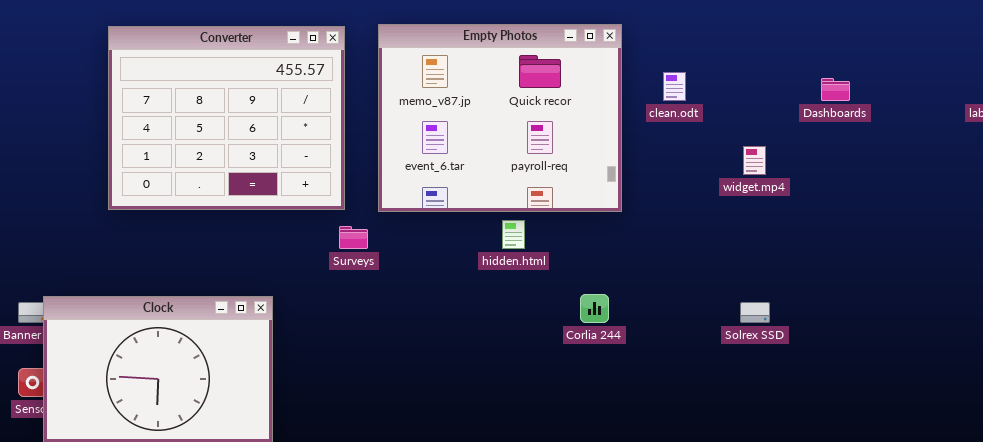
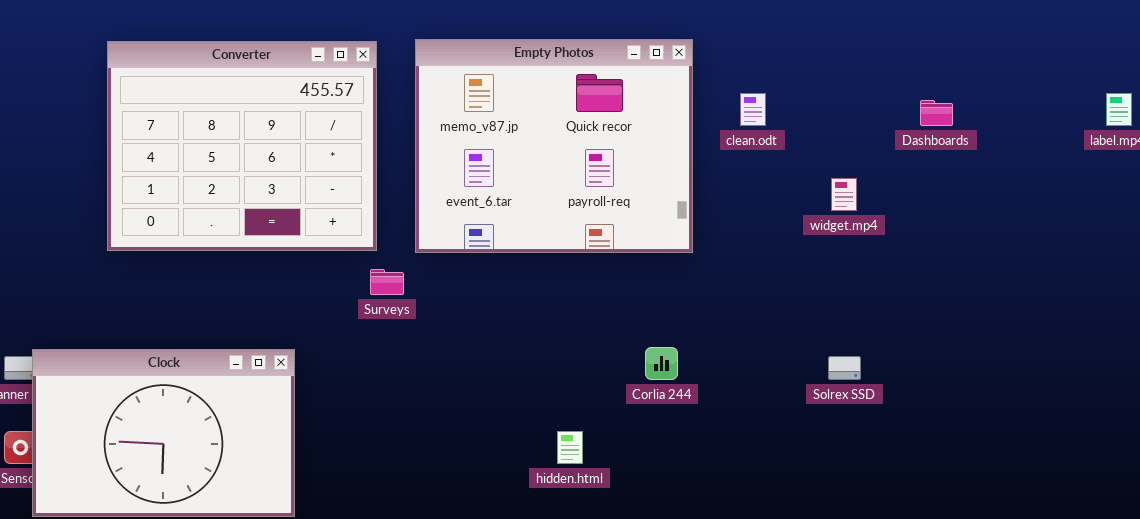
hidden.html: [502,220,525,249] -> [557,431,583,464], moved

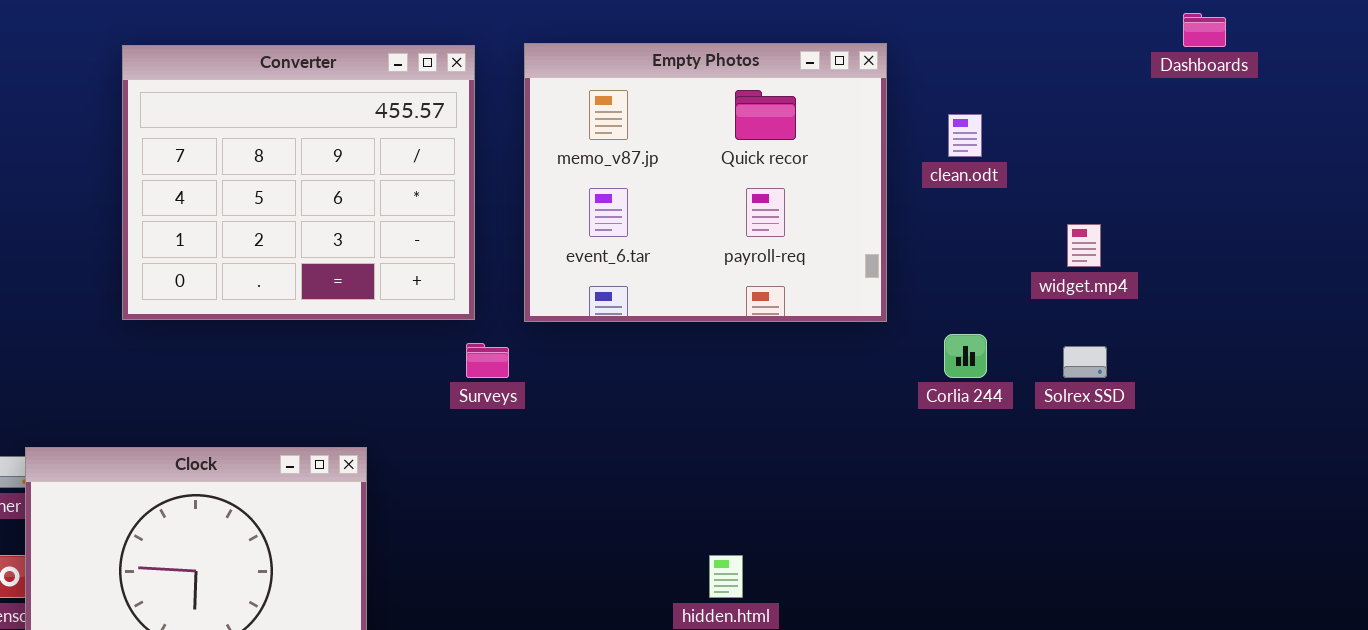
Dashboards: [920,100,953,126] -> [1183,13,1226,47], moved
Corlia 244: [645,347,678,380] -> [944,334,987,378], moved
Solrex SSD: [828,356,861,380] -> [1063,346,1107,378], moved

